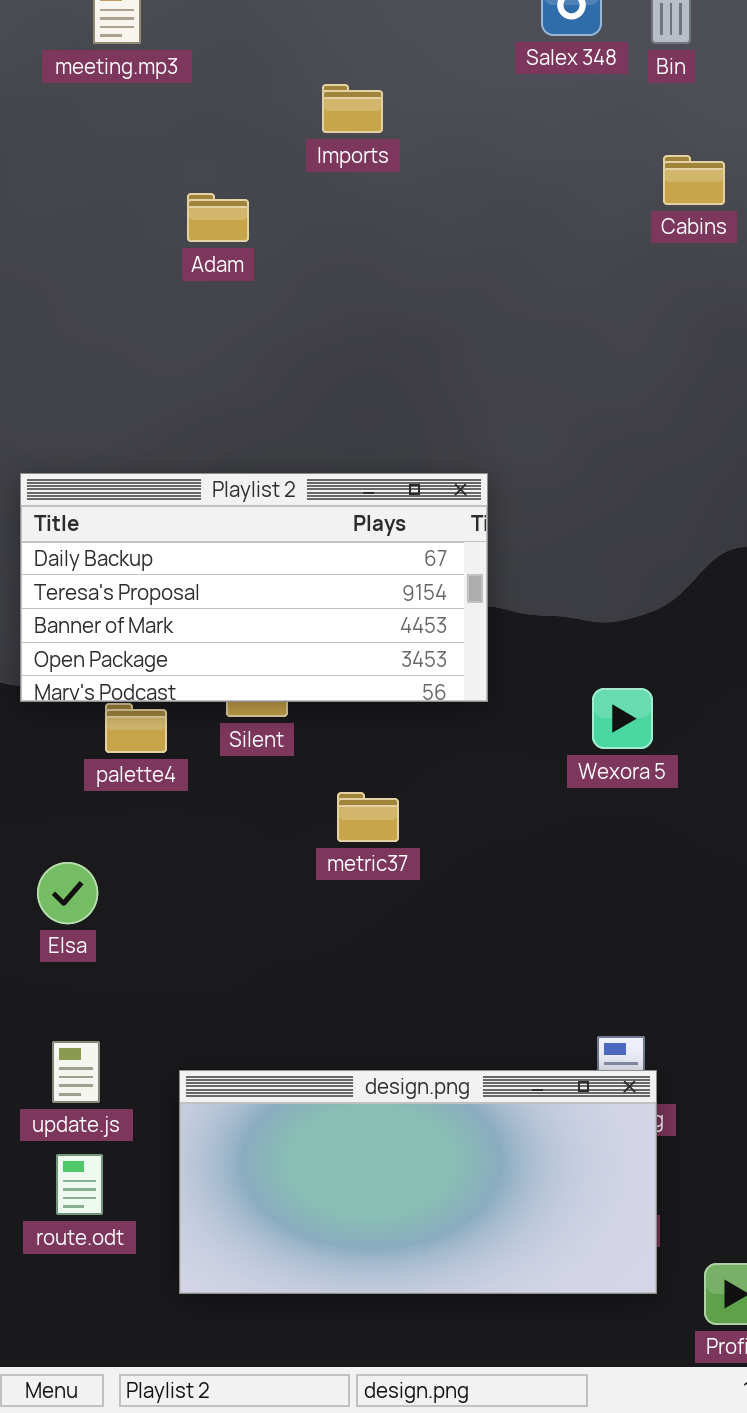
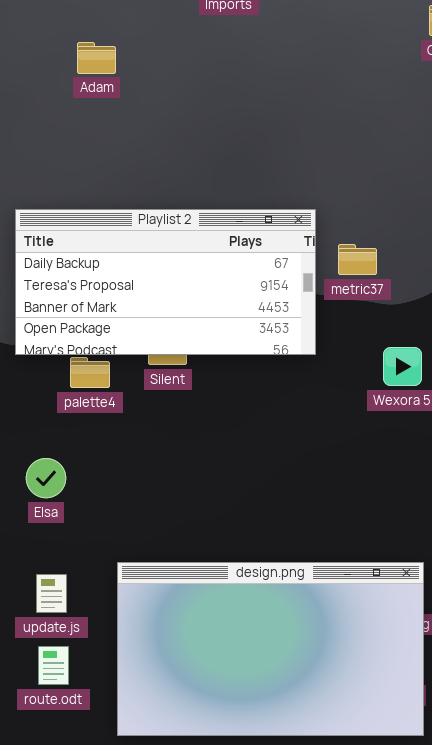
Adam: [187,193,249,242] -> [77,42,116,74], moved
metric37: [337,792,399,842] -> [338,244,377,275], moved
design.png: [179,1070,657,1294] -> [117,562,424,736], resized

